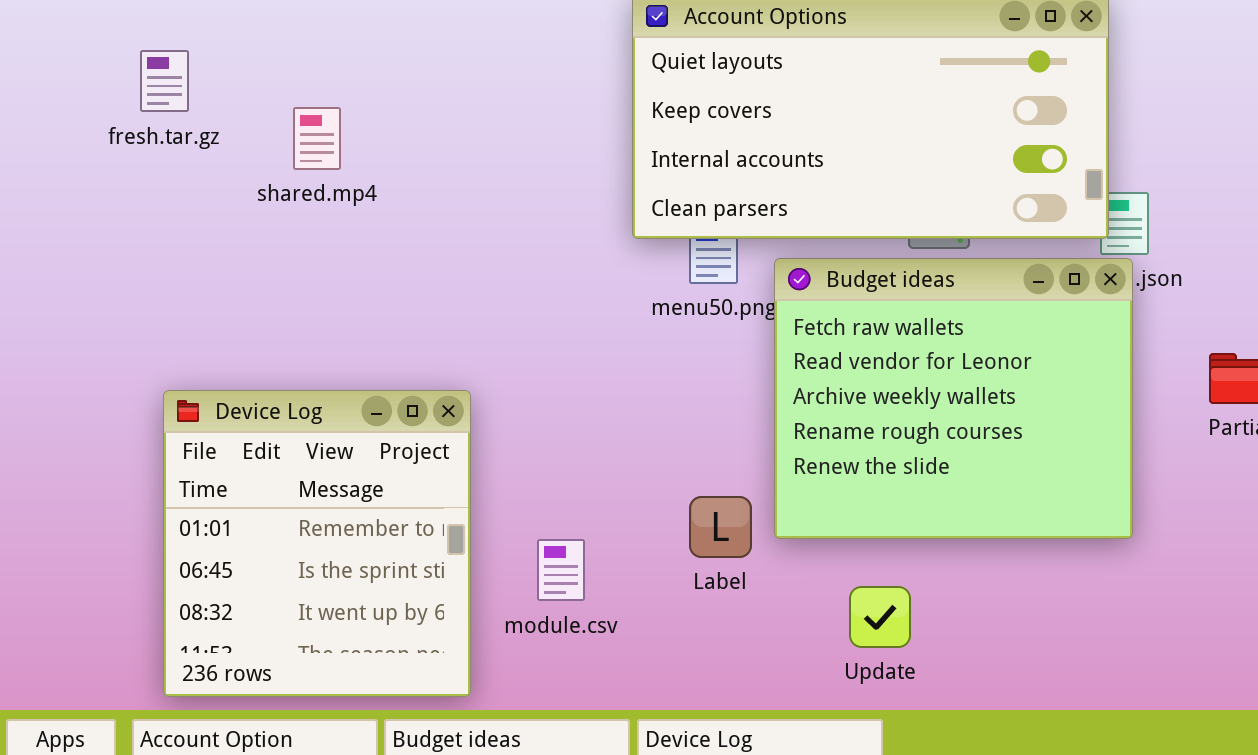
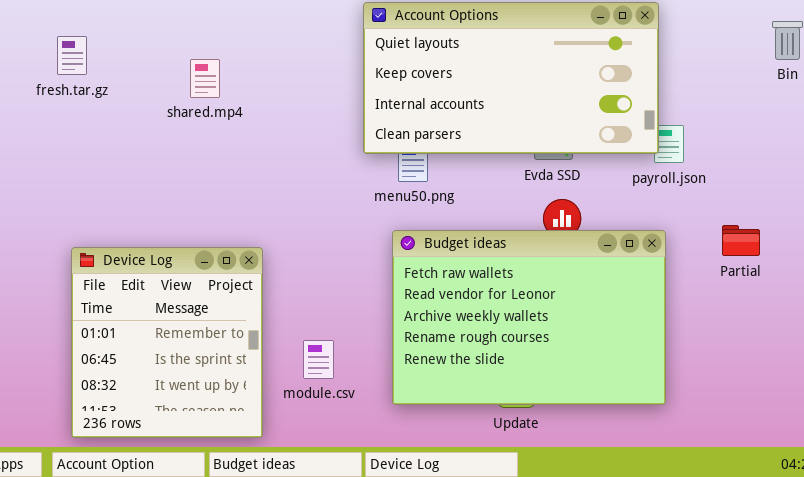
shared.mp4: [293,107,341,170] -> [190,59,220,98], moved
Budget ideas: [774,258,1133,539] -> [392,230,666,405], moved, resized

